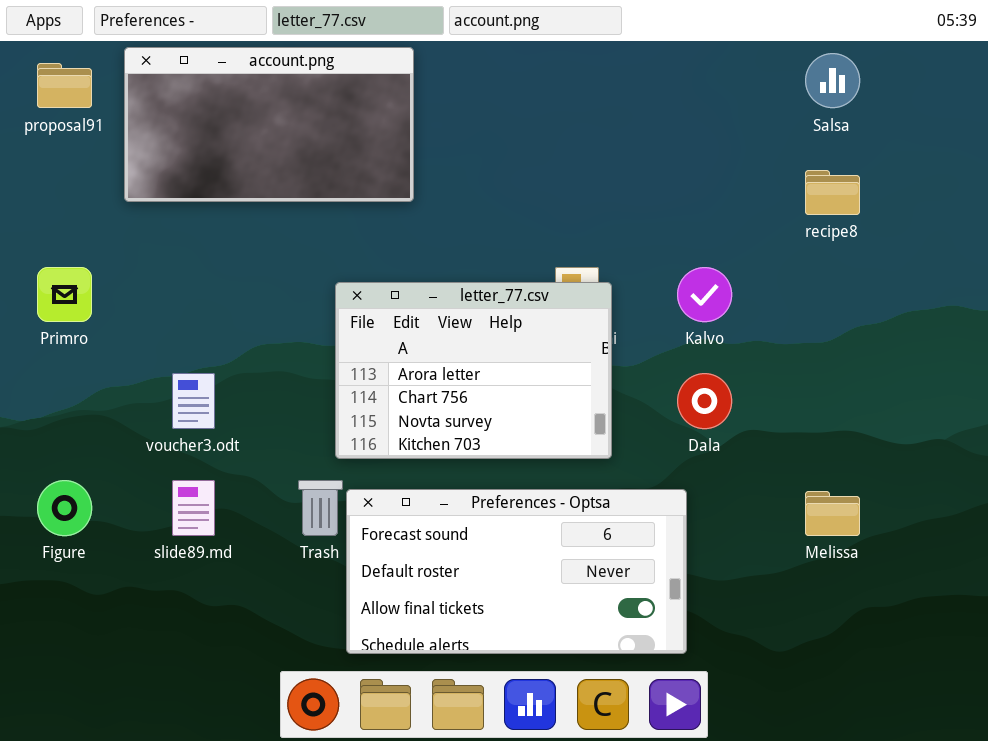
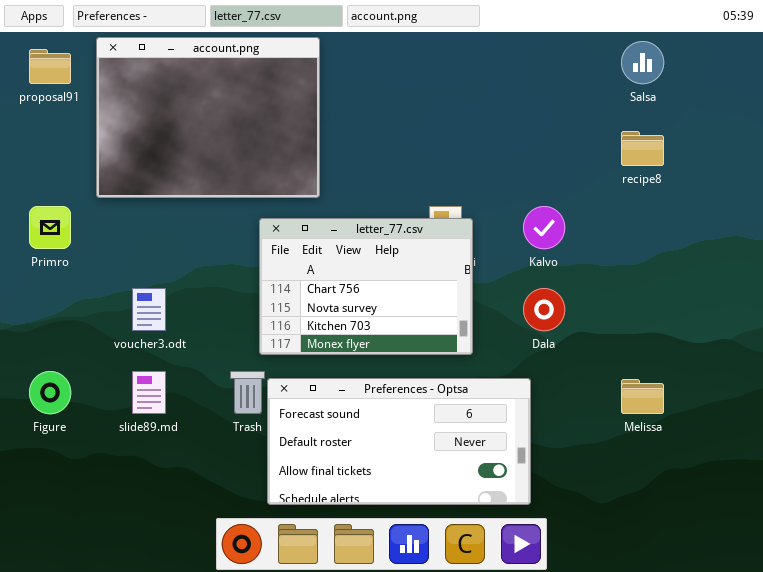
account.png: [124,47,414,202] -> [96,37,320,198], resized
letter_77.csv: [335,282,612,459] -> [259,218,473,355], scrolled down 1 row

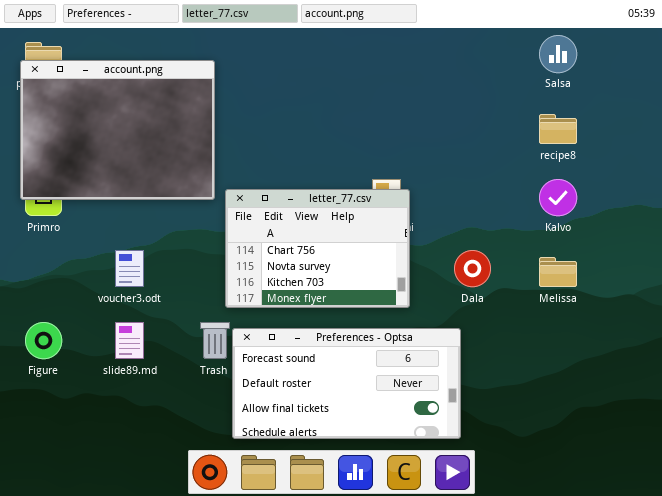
account.png: [96,37,320,198] -> [20,60,215,200], moved
Kalvo: [523,206,565,249] -> [539,179,577,216], moved
Melissa: [621,379,664,414] -> [539,257,577,287], moved

